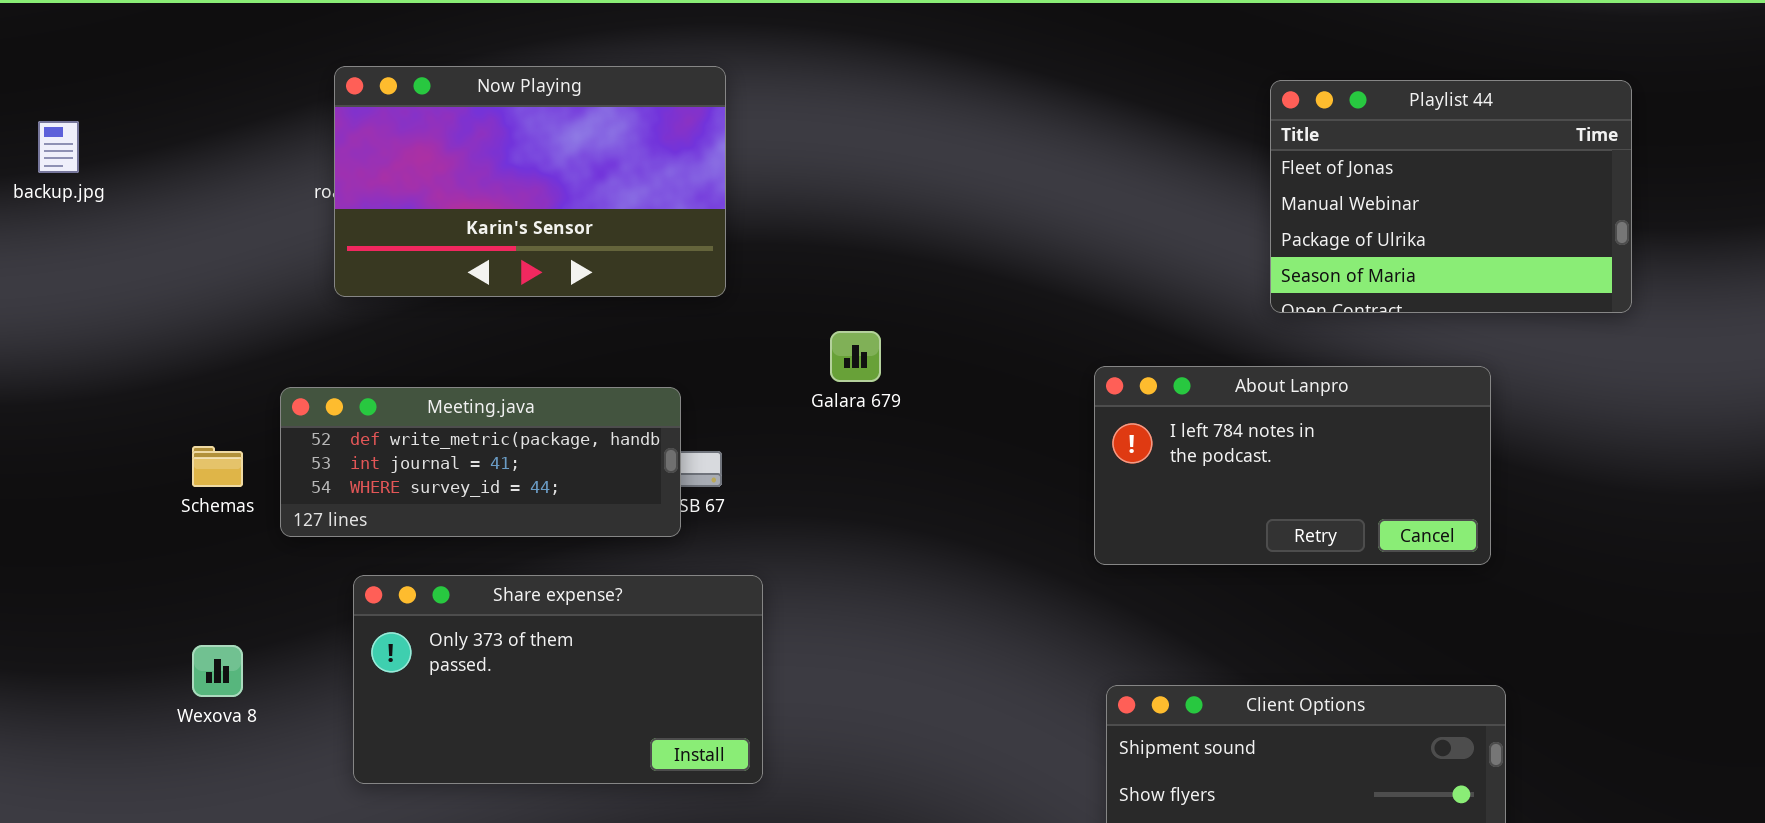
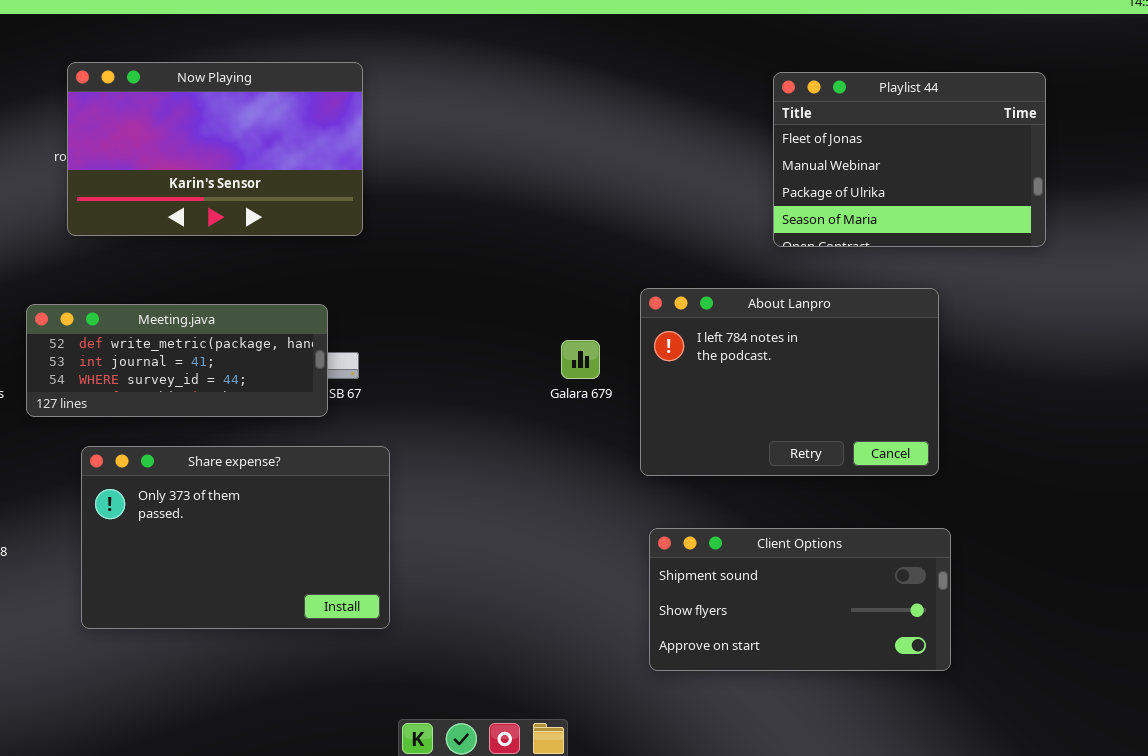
Galara 679: [830,331,881,382] -> [561,340,600,379], moved
About Lanpro: [1094,366,1491,565] -> [640,288,939,476], resized
Share expense?: [353,575,763,784] -> [81,446,390,629], resized

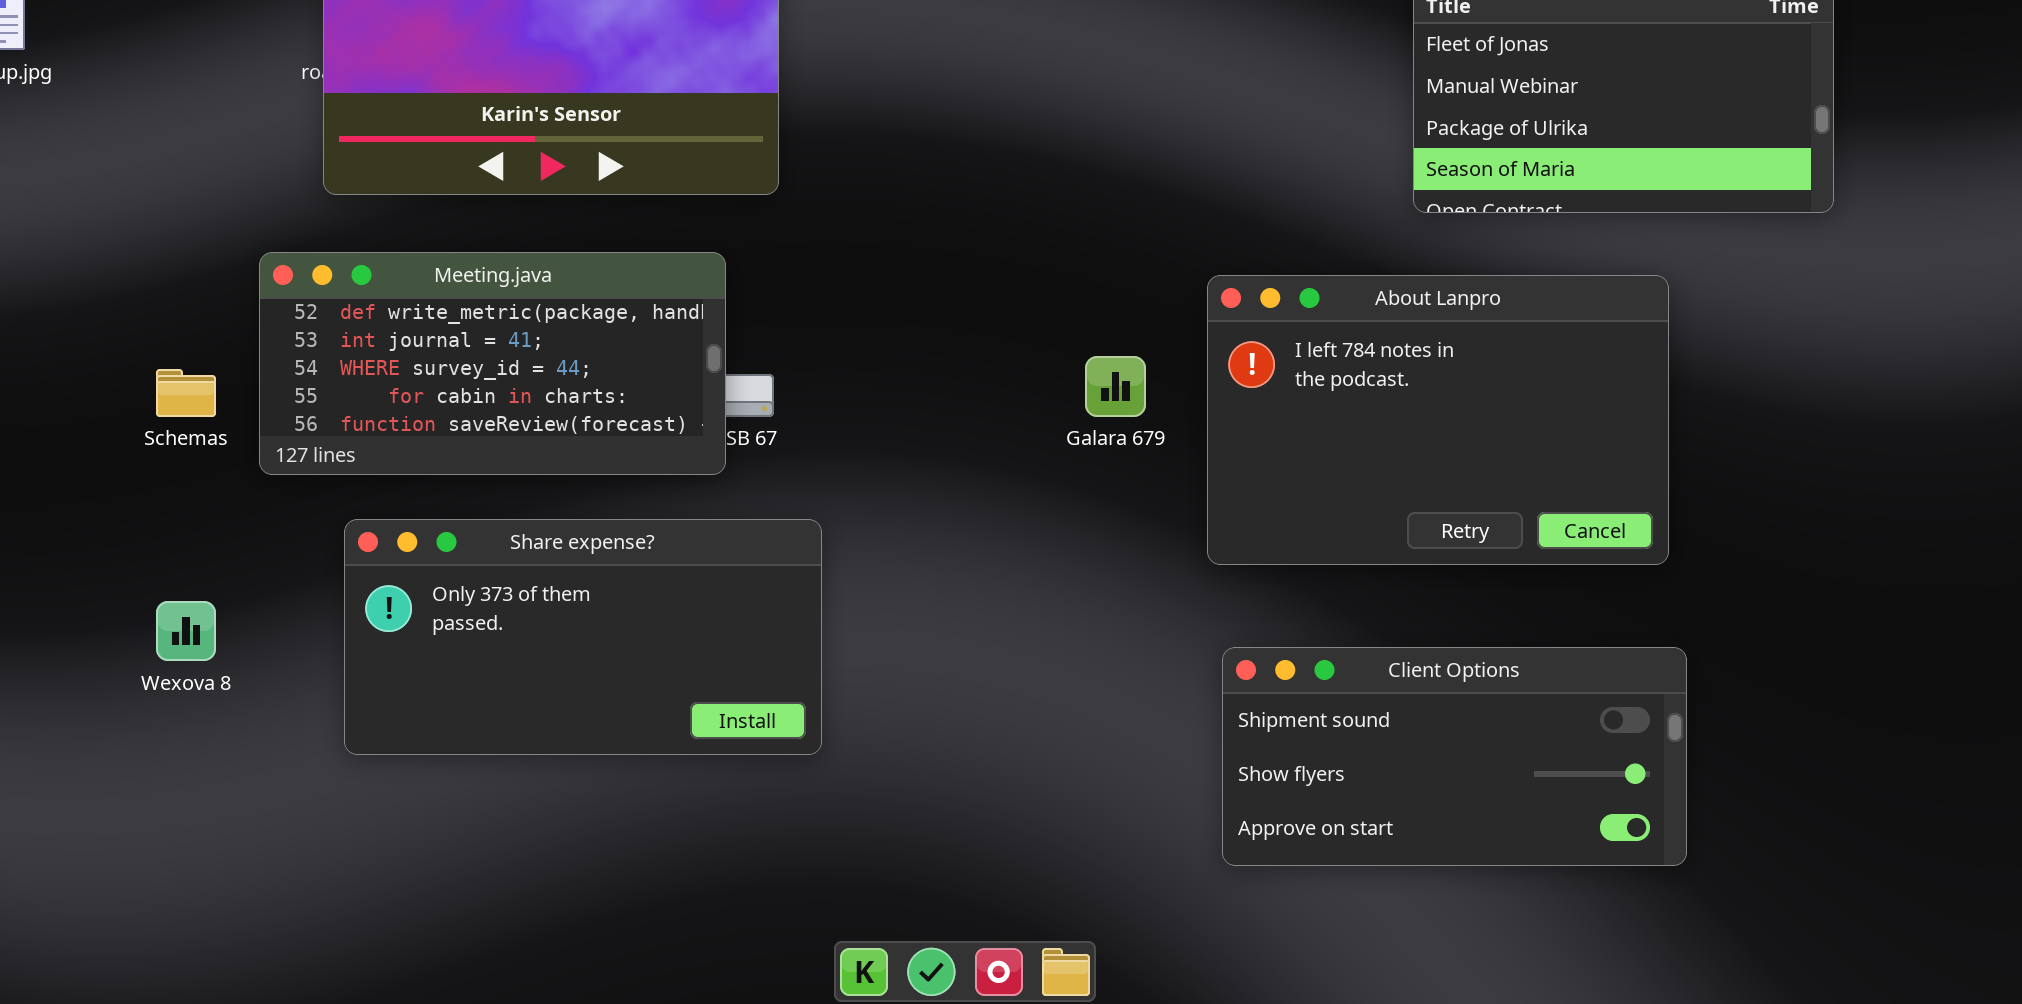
Meeting.java: [26,304,328,417] -> [259,252,726,475], resized
Share expense?: [81,446,390,629] -> [344,519,822,755], resized

